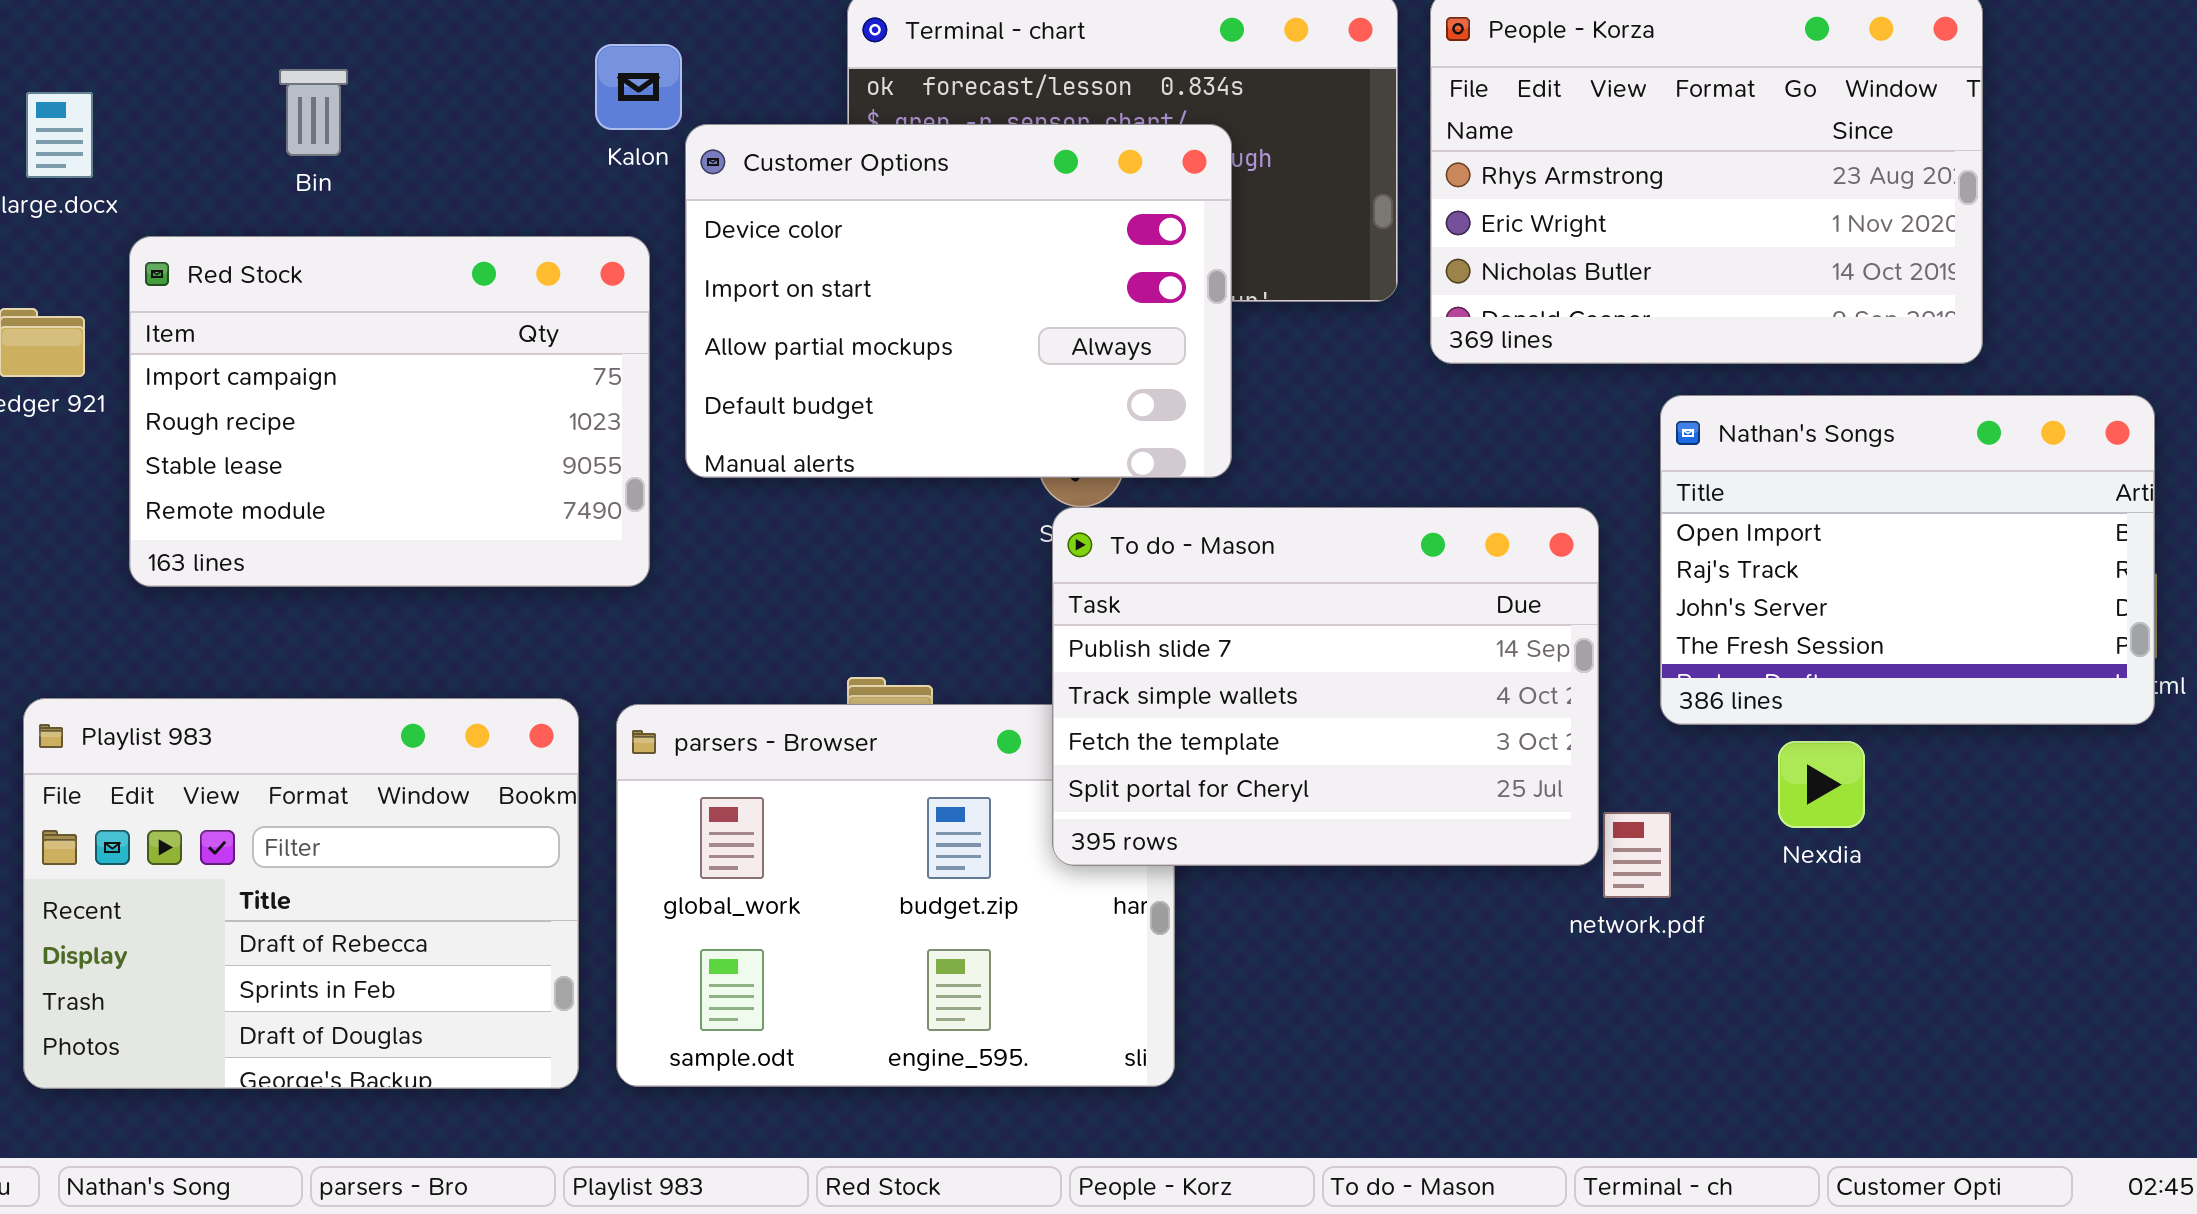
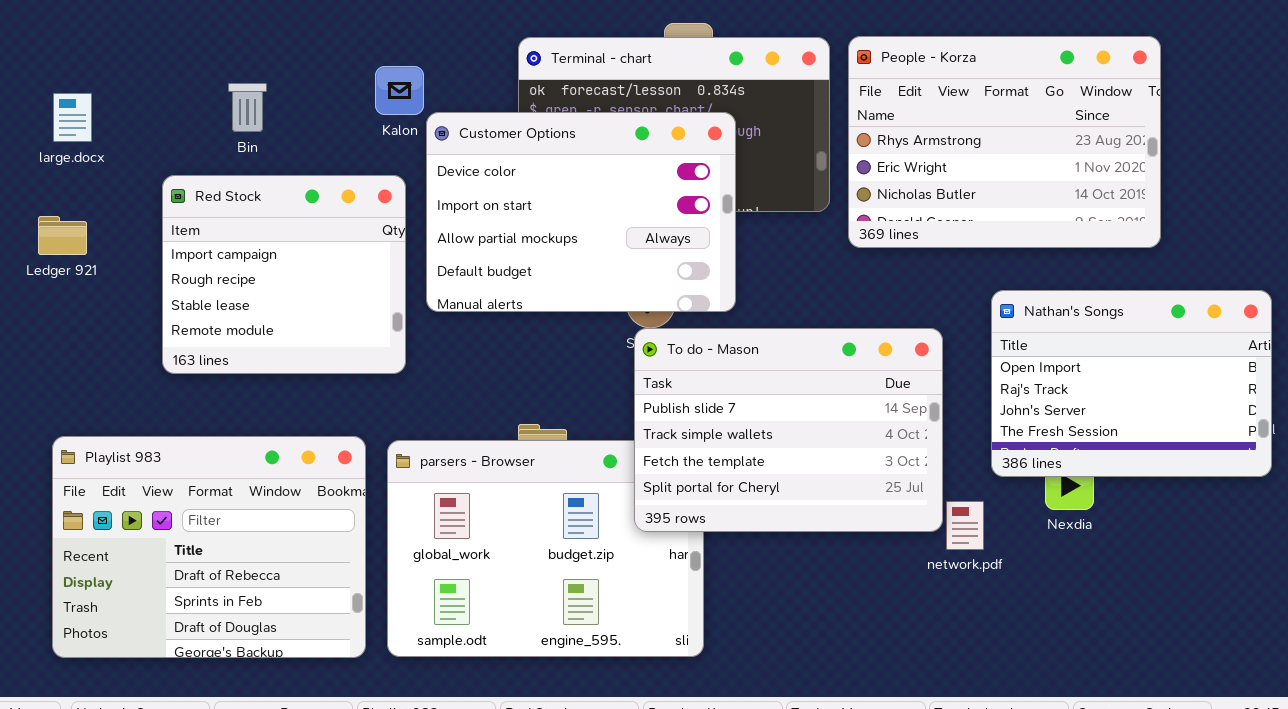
Bin: [279,69,348,156] -> [228,83,267,132], moved
Red Stock: [129,236,650,587] -> [162,175,406,374], resized
Nathan's Songs: [1660,395,2155,725] -> [991,290,1272,477], moved

